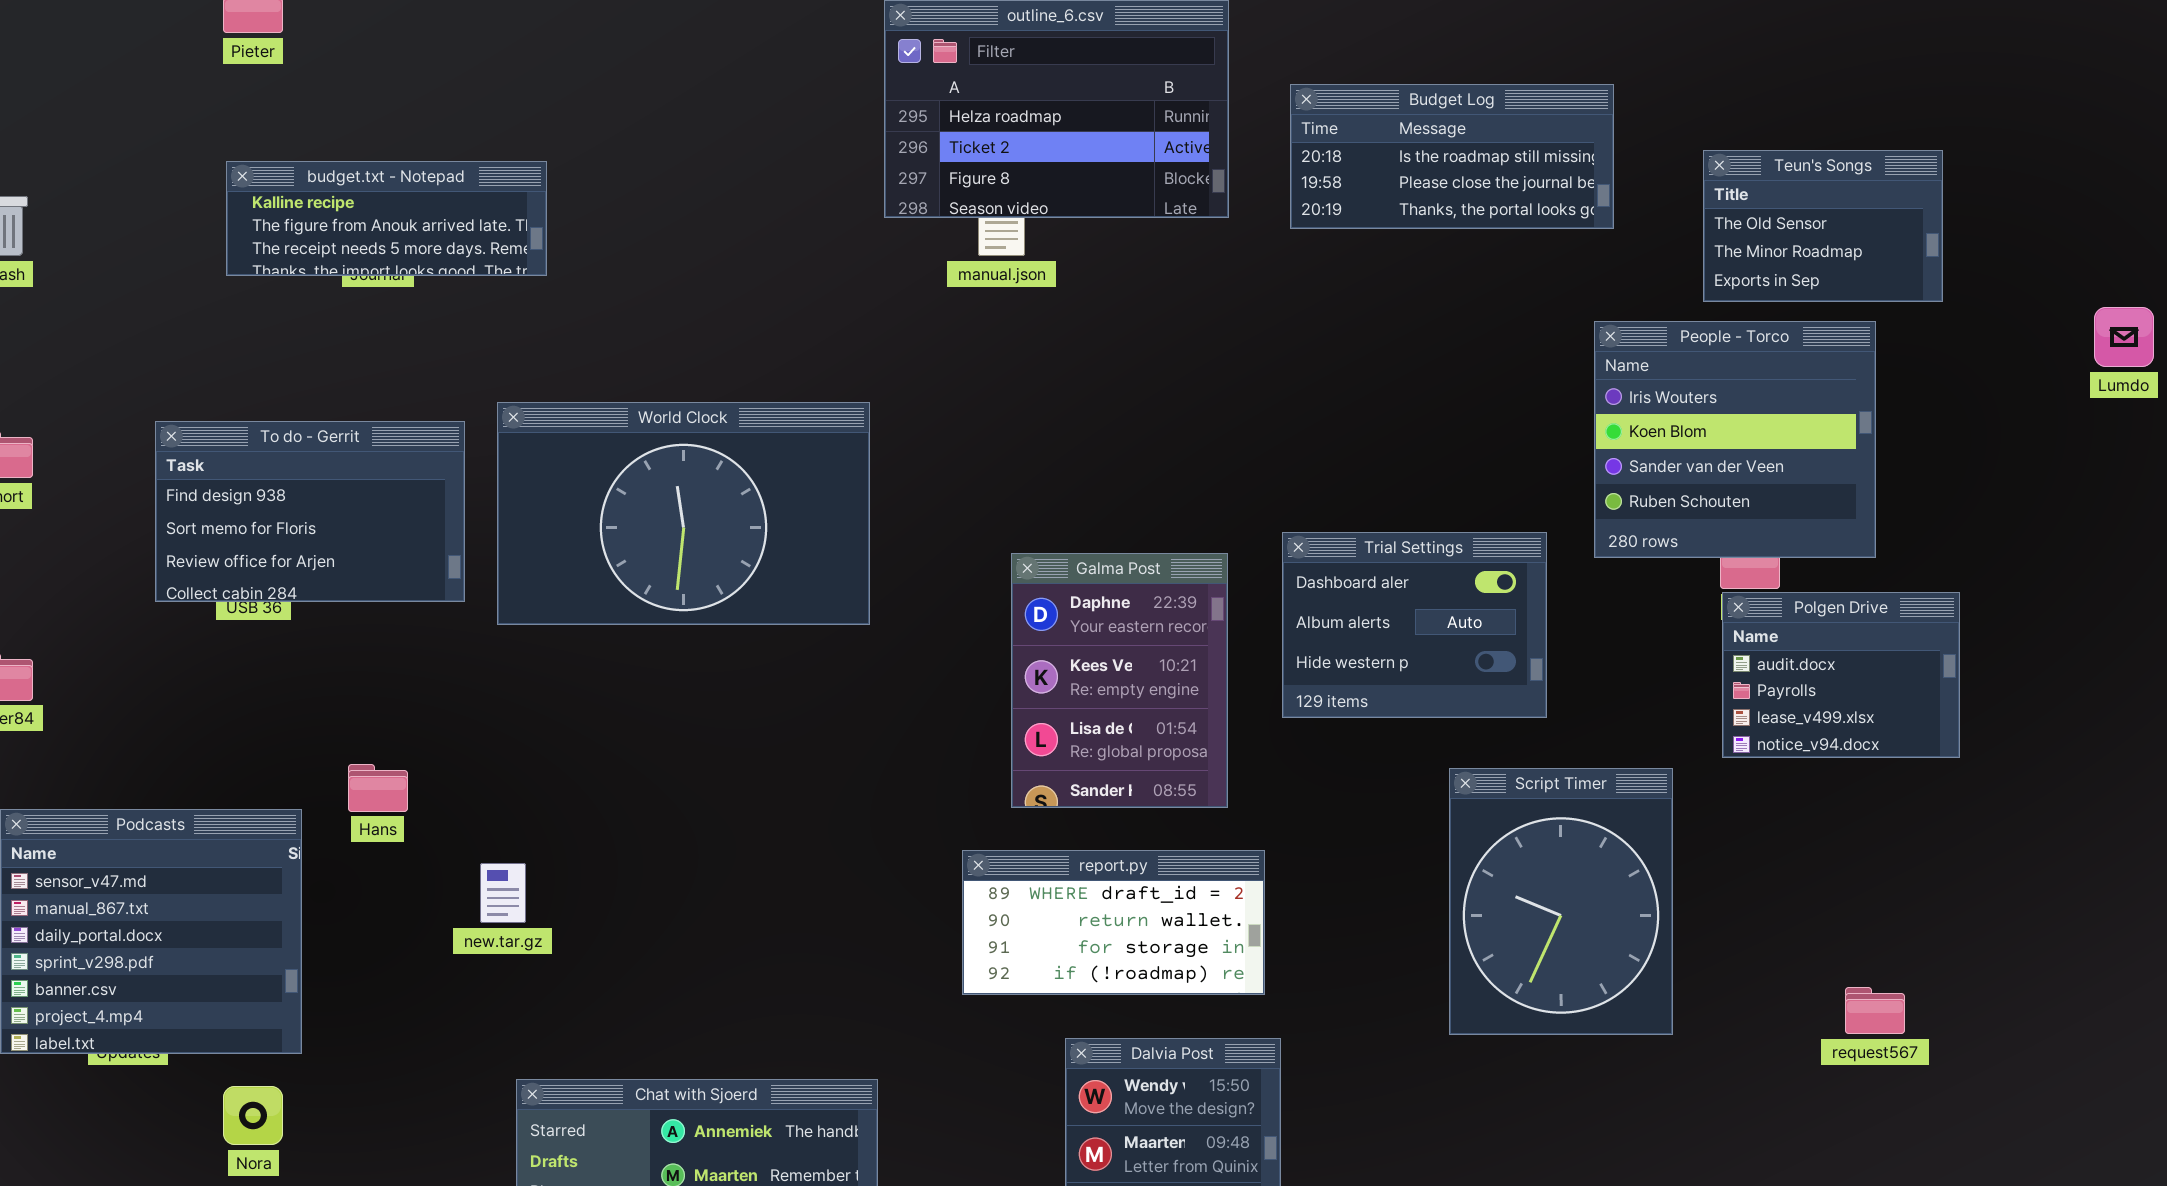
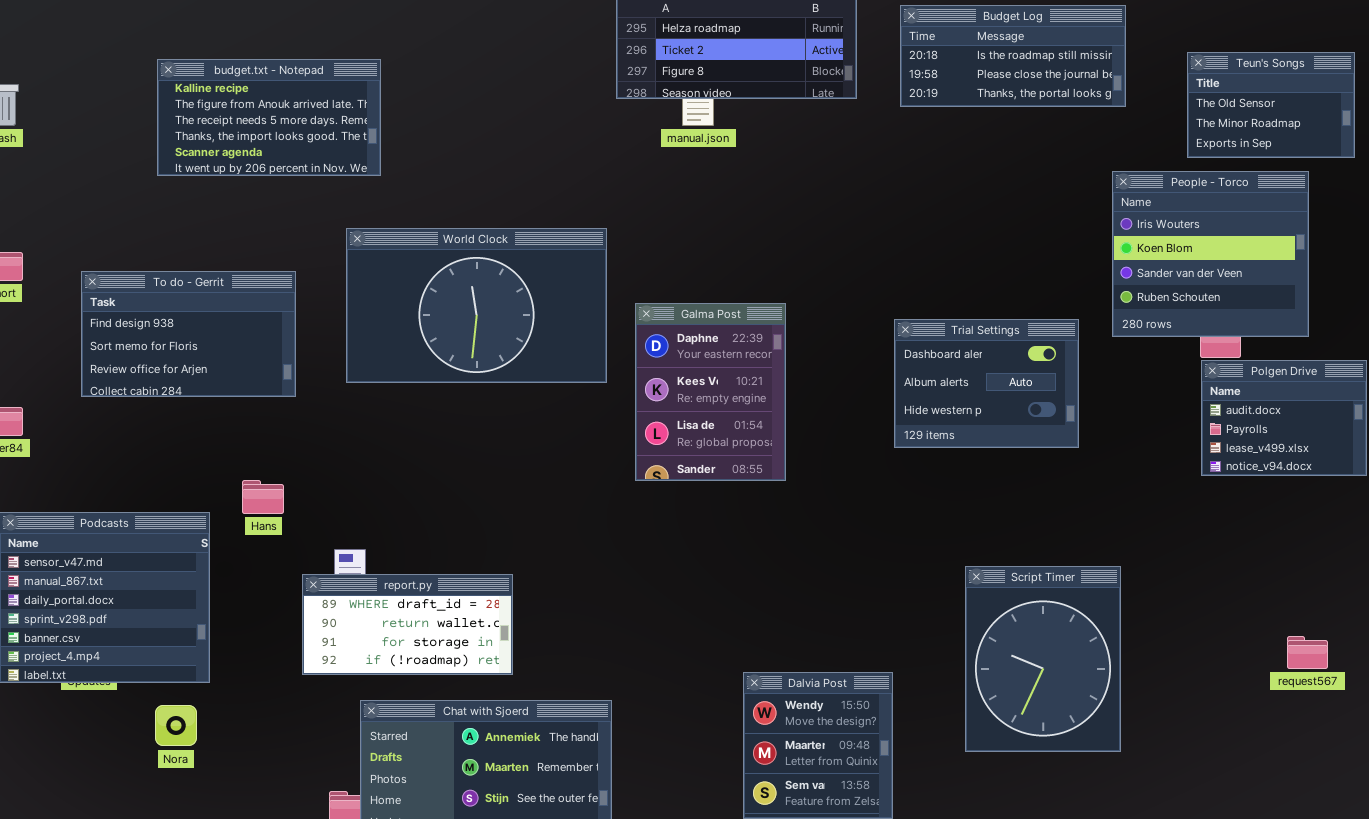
budget.txt - Notepad: [226,161,547,276] -> [157,59,381,176], resized
To do - Gerrit: [155,421,465,602] -> [81,271,296,397], moved
Galma Post: [1011,553,1228,808] -> [635,303,786,481], moved
Script Timer: [1449,768,1673,1035] -> [965,566,1121,752], moved
report.py: [962,850,1265,995] -> [302,574,513,675], moved

